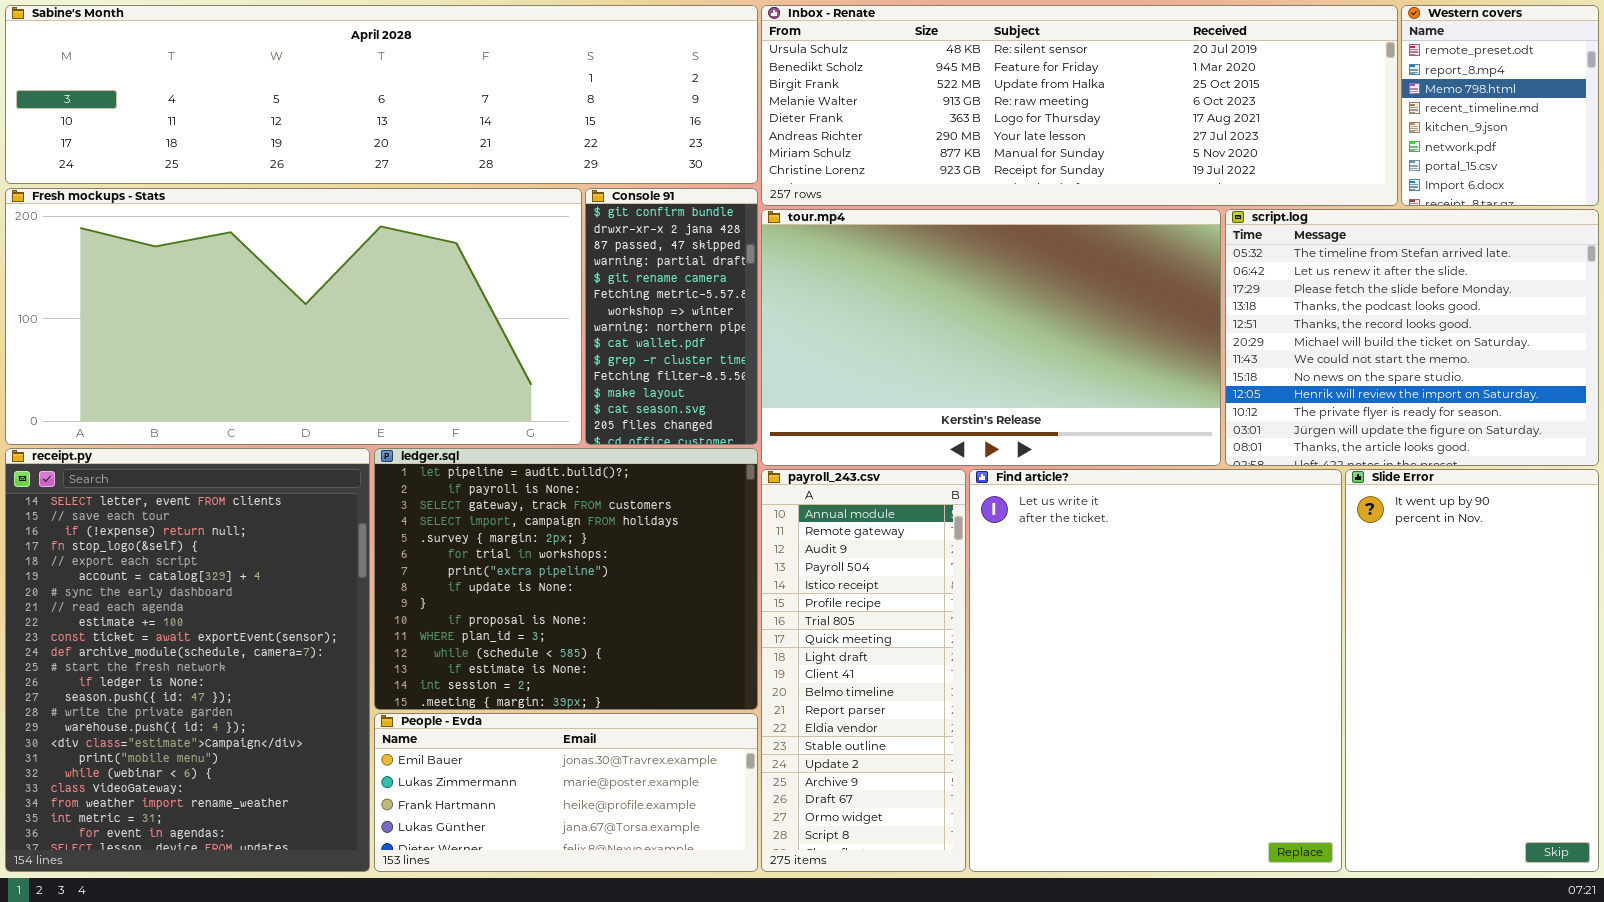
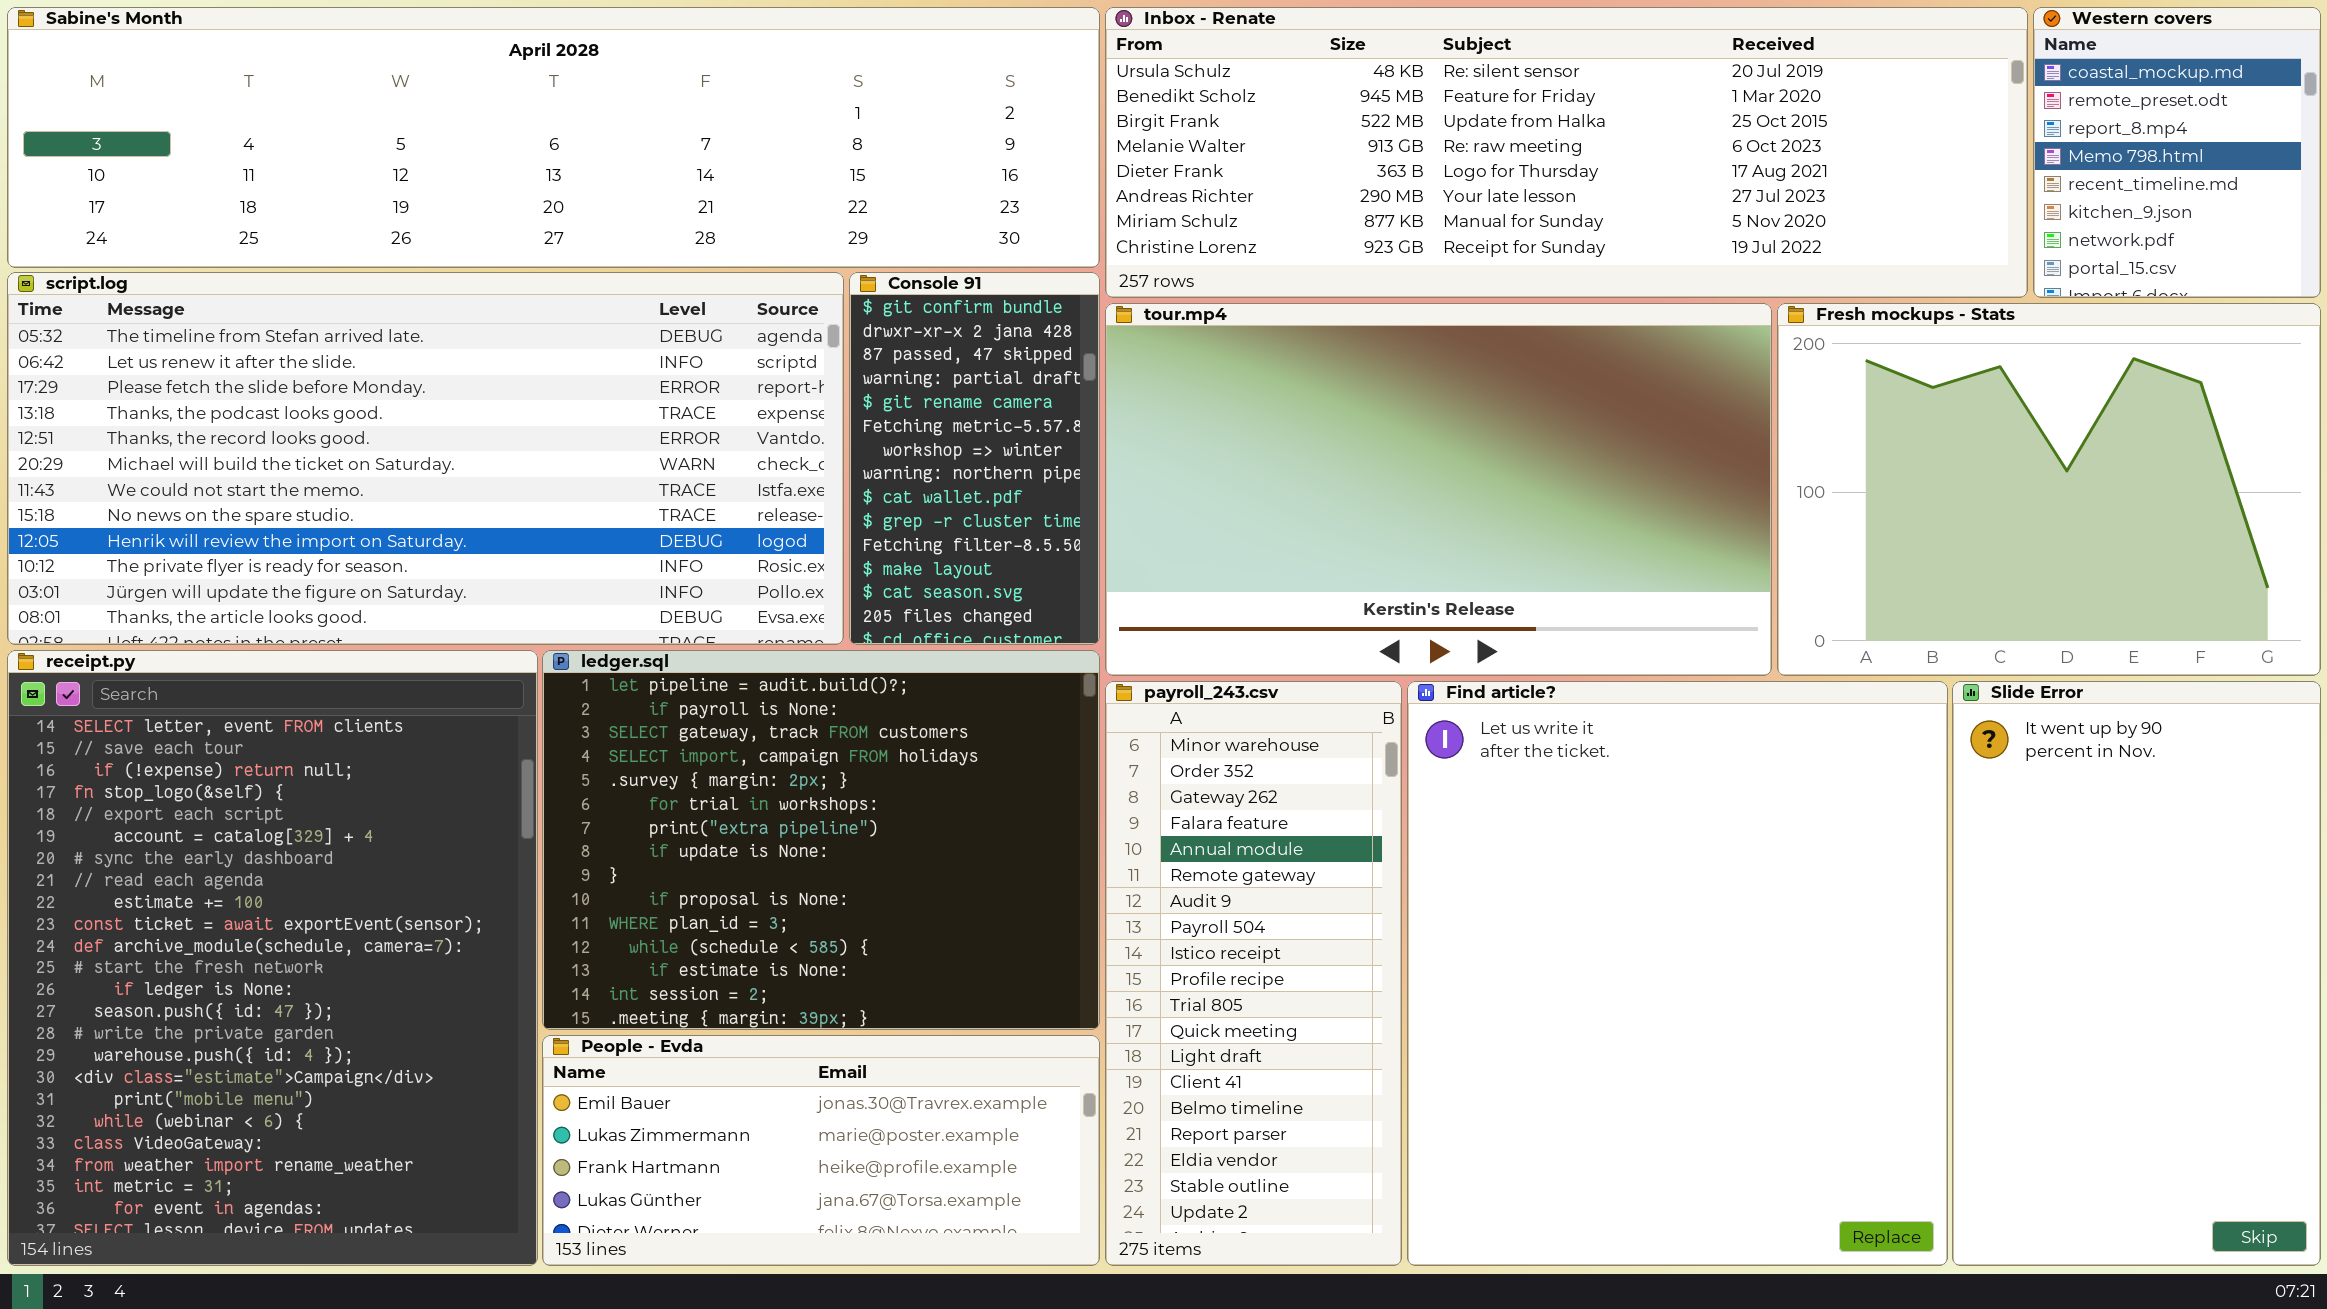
Western covers: [1401,5,1599,206] -> [2033,7,2321,298], scrolled up 1 row
Fresh mockups - Stats: [5,188,582,445] -> [1777,303,2321,676], moved, resized
script.log: [1225,209,1599,466] -> [7,272,844,645], moved, resized
payroll_243.csv: [761,469,966,872] -> [1105,681,1402,1266], scrolled up 4 rows

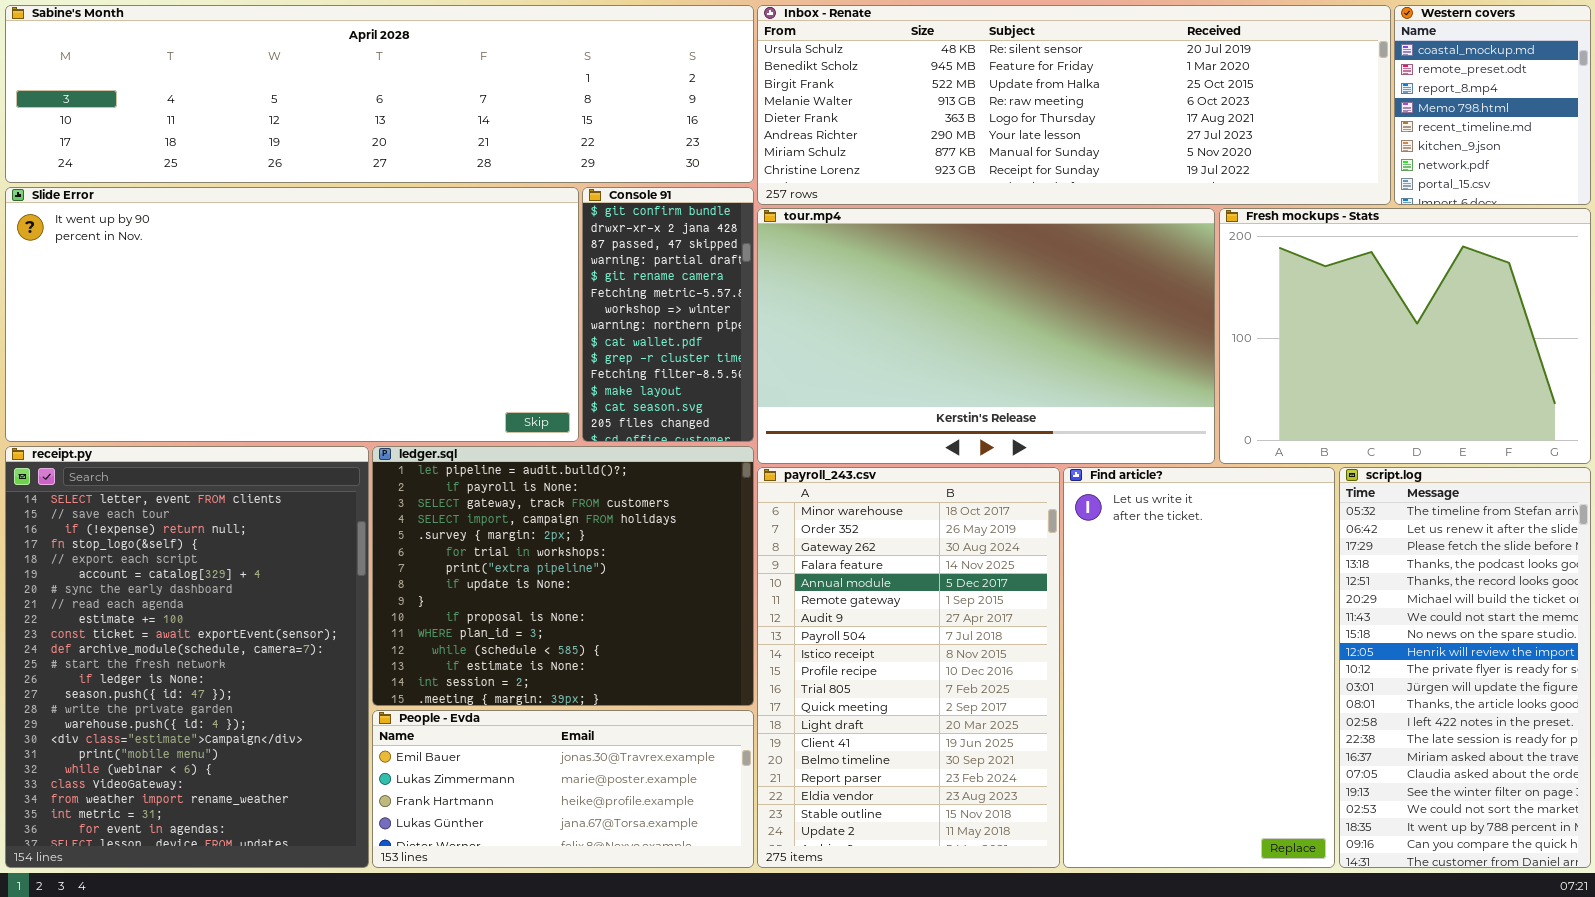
script.log: [7,272,844,645] -> [1339,467,1591,868], moved, resized
payroll_243.csv: [1105,681,1402,1266] -> [757,467,1060,868], resized
Find article?: [1407,681,1948,1266] -> [1063,467,1335,868], resized
Slide Error: [1952,681,2321,1266] -> [5,187,579,442], moved, resized

